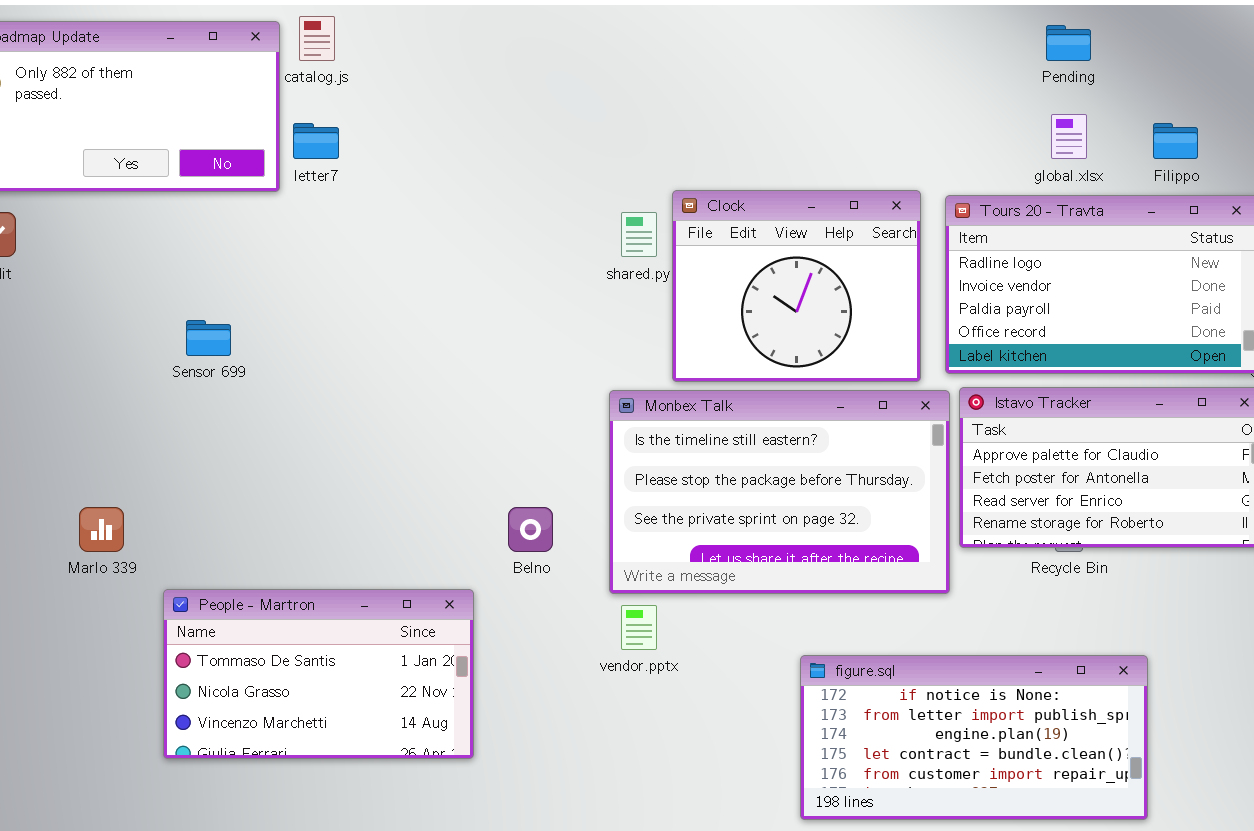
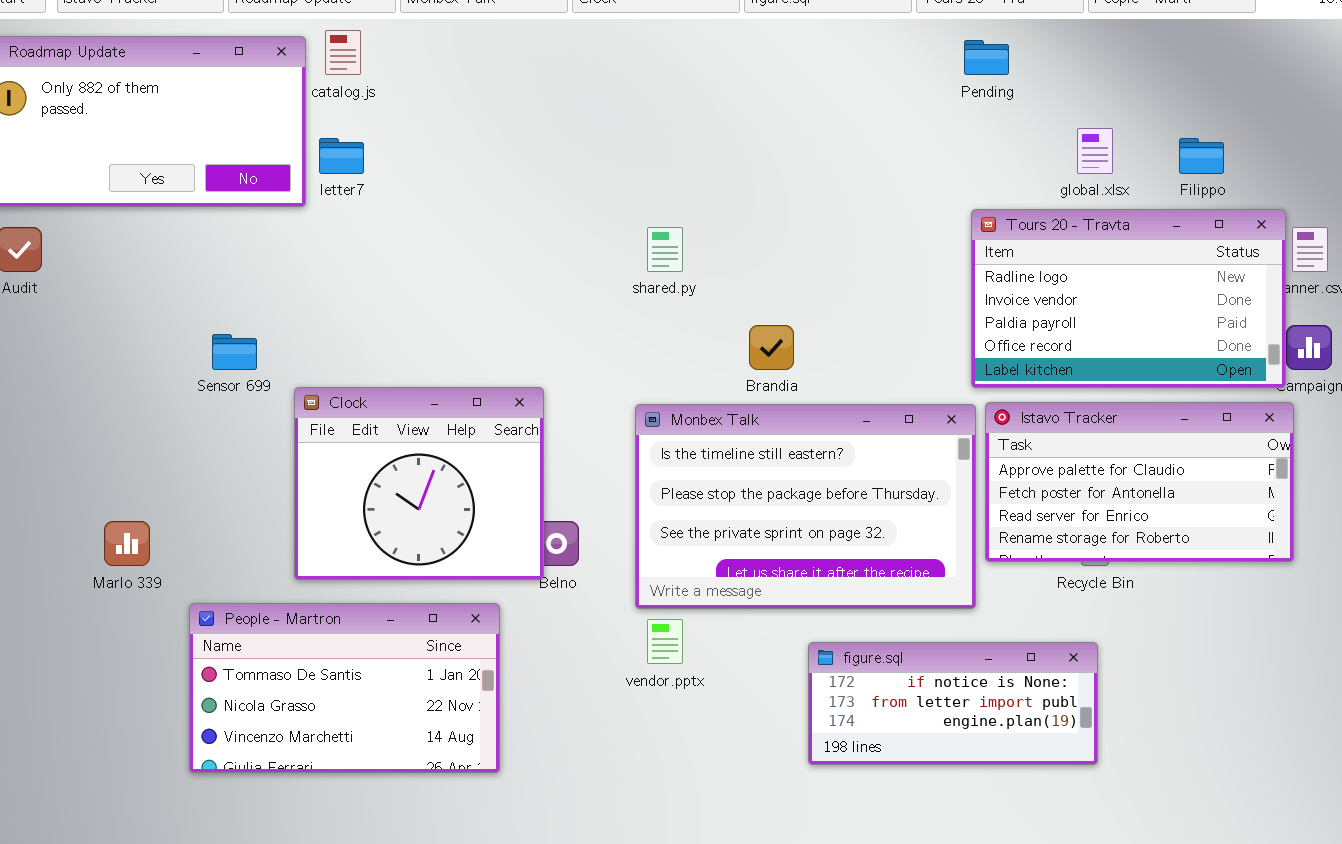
Pending: [1046,25,1091,61] -> [964,40,1009,75], moved
Clock: [672,190,921,382] -> [294,387,544,580], moved
figure.sql: [800,655,1148,820] -> [808,642,1098,765], moved, resized

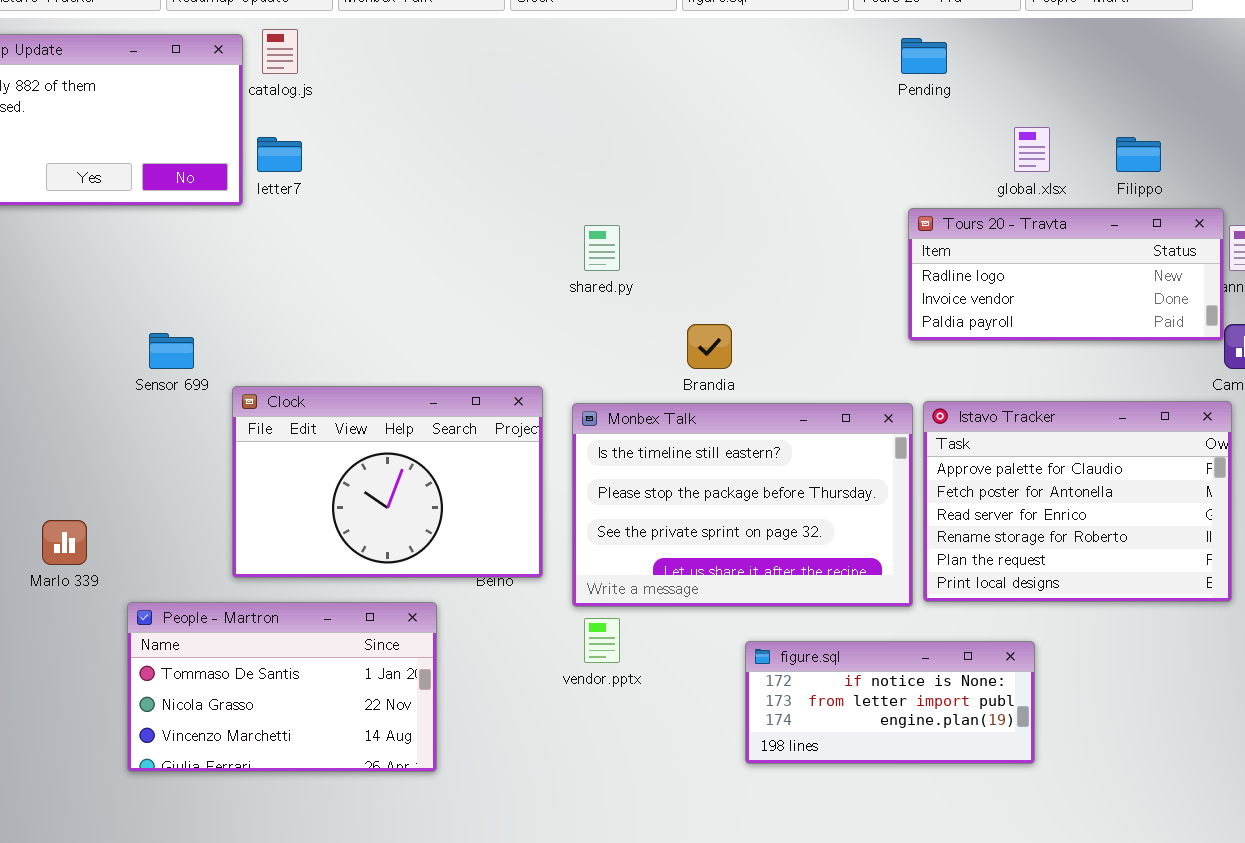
Tours 20 - Travta: [971,209,1286,388] -> [908,208,1224,341], resized
Clock: [294,387,544,580] -> [232,386,543,578], resized
Istavo Tracker: [985,402,1294,562] -> [923,401,1232,602], resized

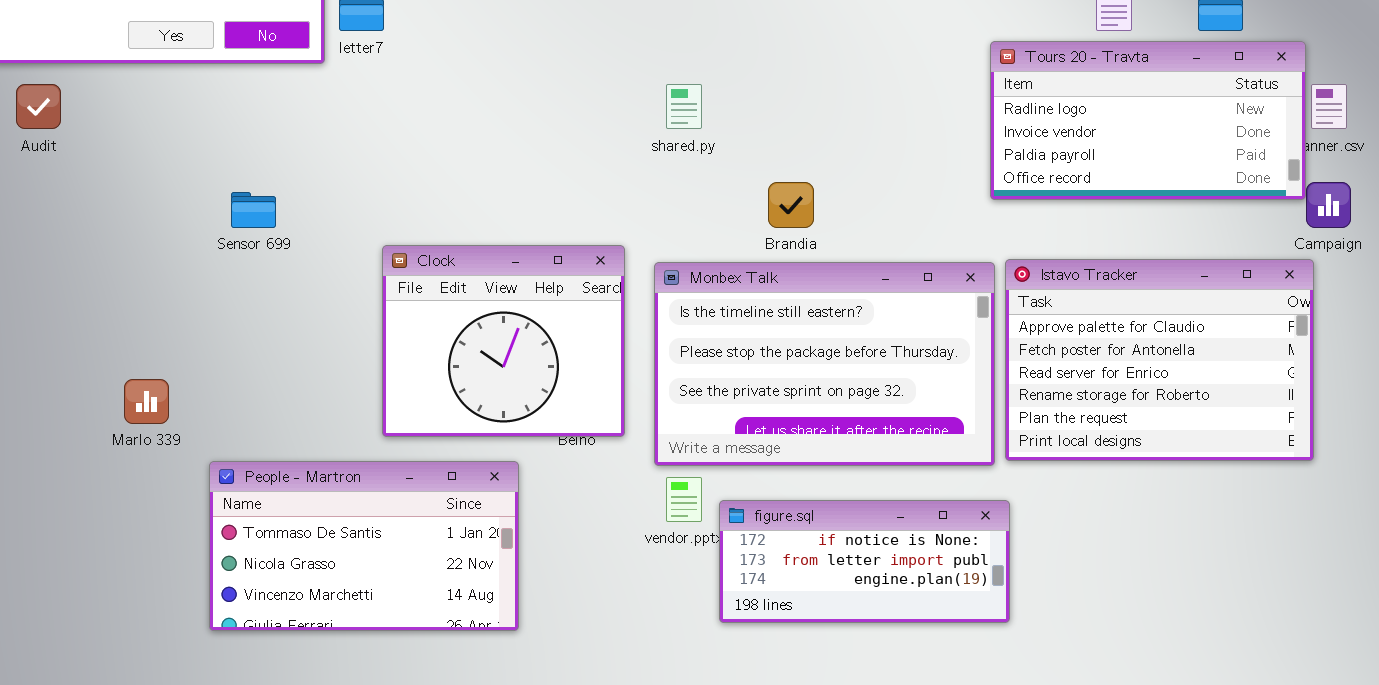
Tours 20 - Travta: [908,208,1224,341] -> [990,41,1306,200], resized
Clock: [232,386,543,578] -> [382,245,625,437], resized
figure.sql: [745,641,1035,764] -> [719,500,1010,623], moved

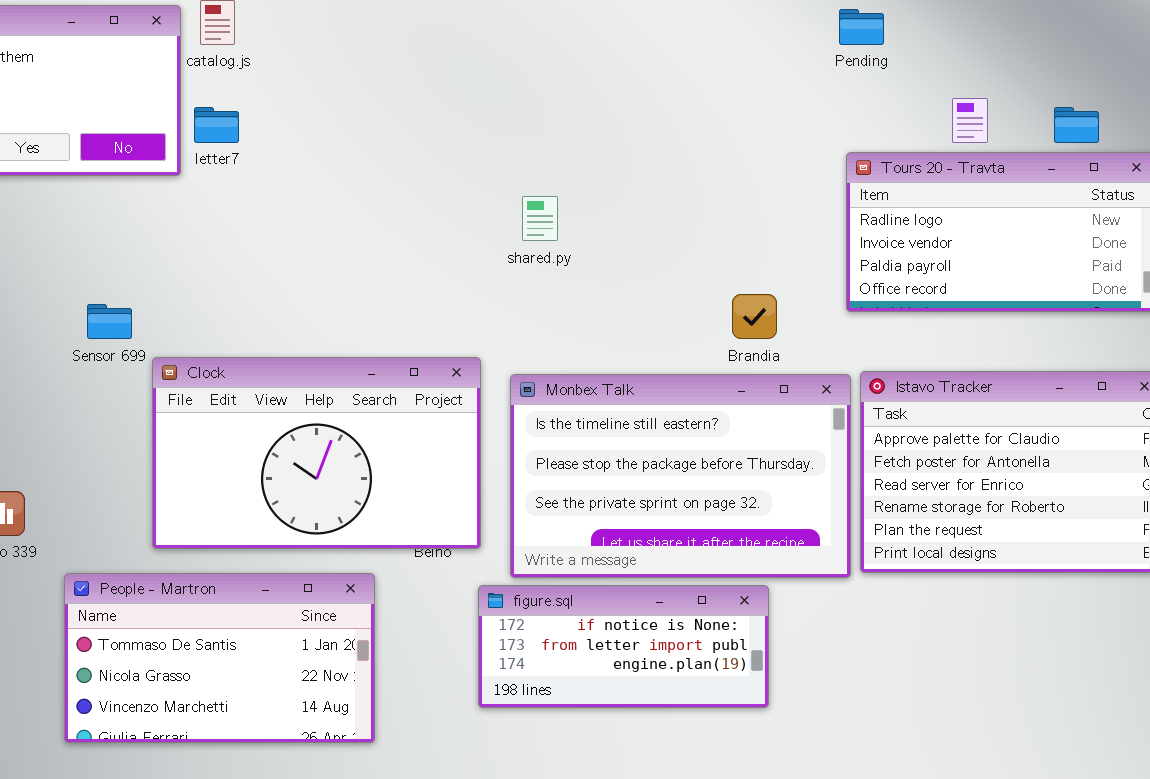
Brandia: [768,182,814,228] -> [732,294,777,339], moved
Clock: [382,245,625,437] -> [152,357,481,549], resized
figure.sql: [719,500,1010,623] -> [478,585,769,708], moved

